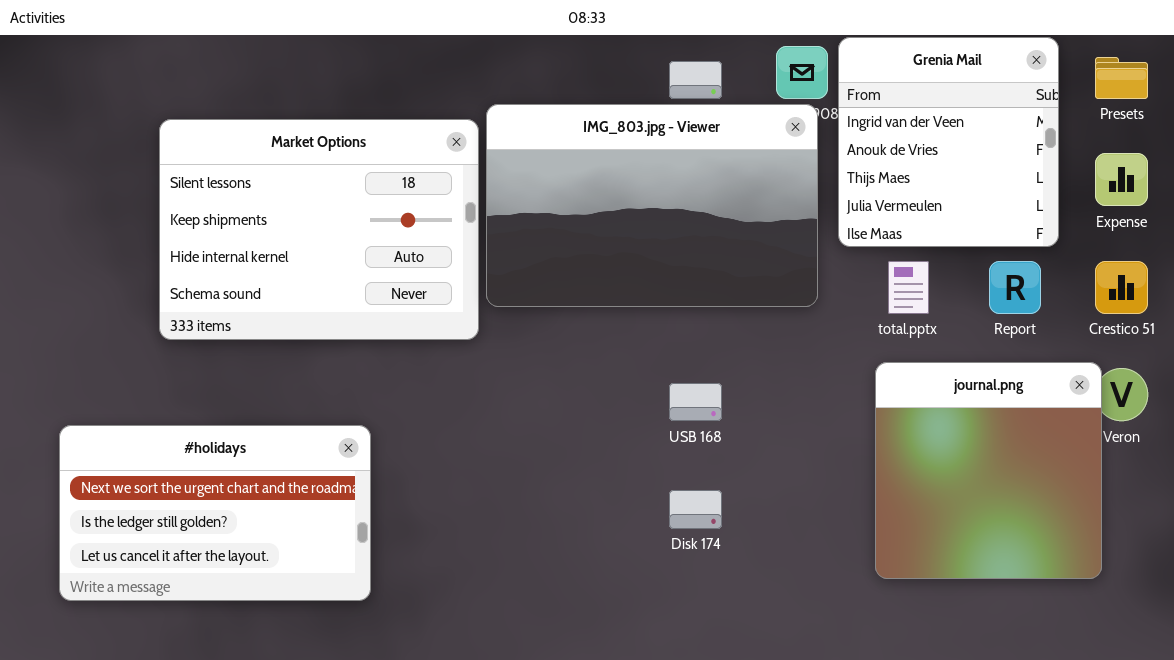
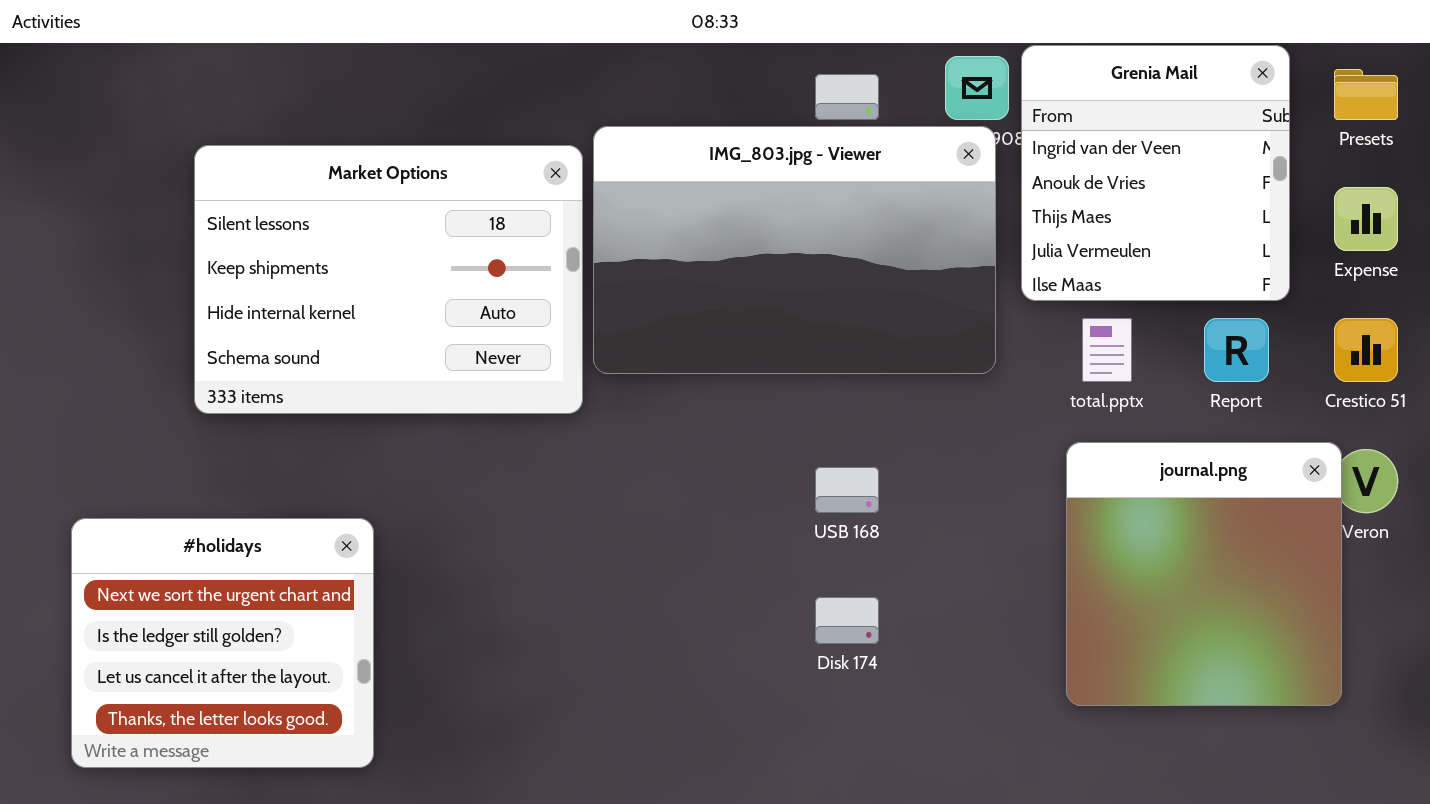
#holidays: [59,425,371,601] -> [71,518,374,768], resized

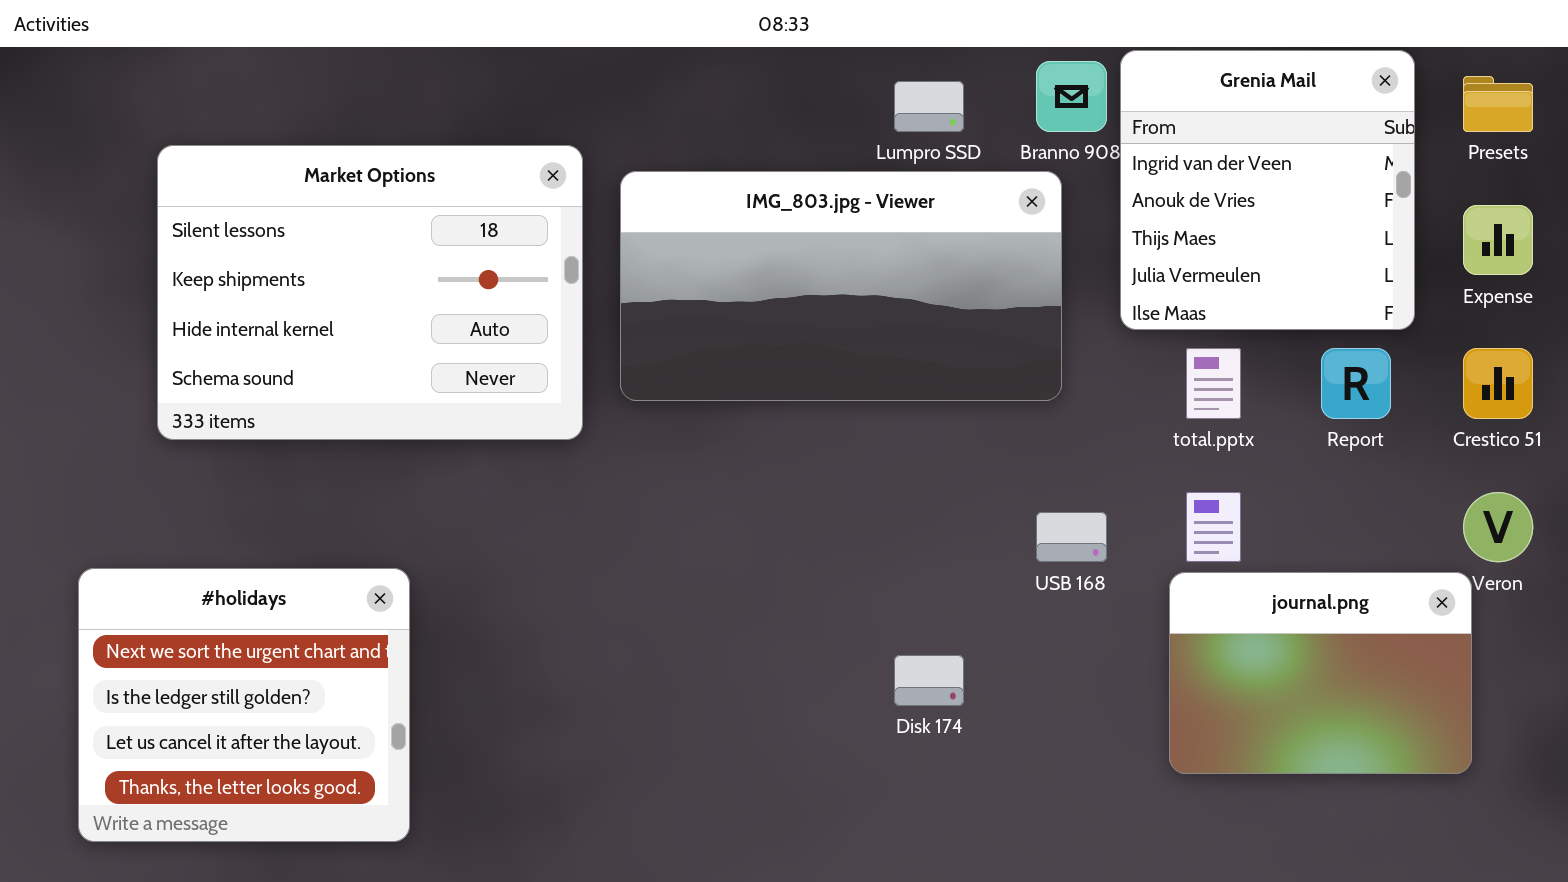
IMG_803.jpg - Viewer: [593,126,996,374] -> [620,171,1062,401], moved, resized
Market Options: [194,145,583,414] -> [157,145,583,440], moved
journal.png: [1066,442,1342,706] -> [1169,572,1472,774], resized
USB 168: [815,467,879,513] -> [1036,512,1107,562], moved

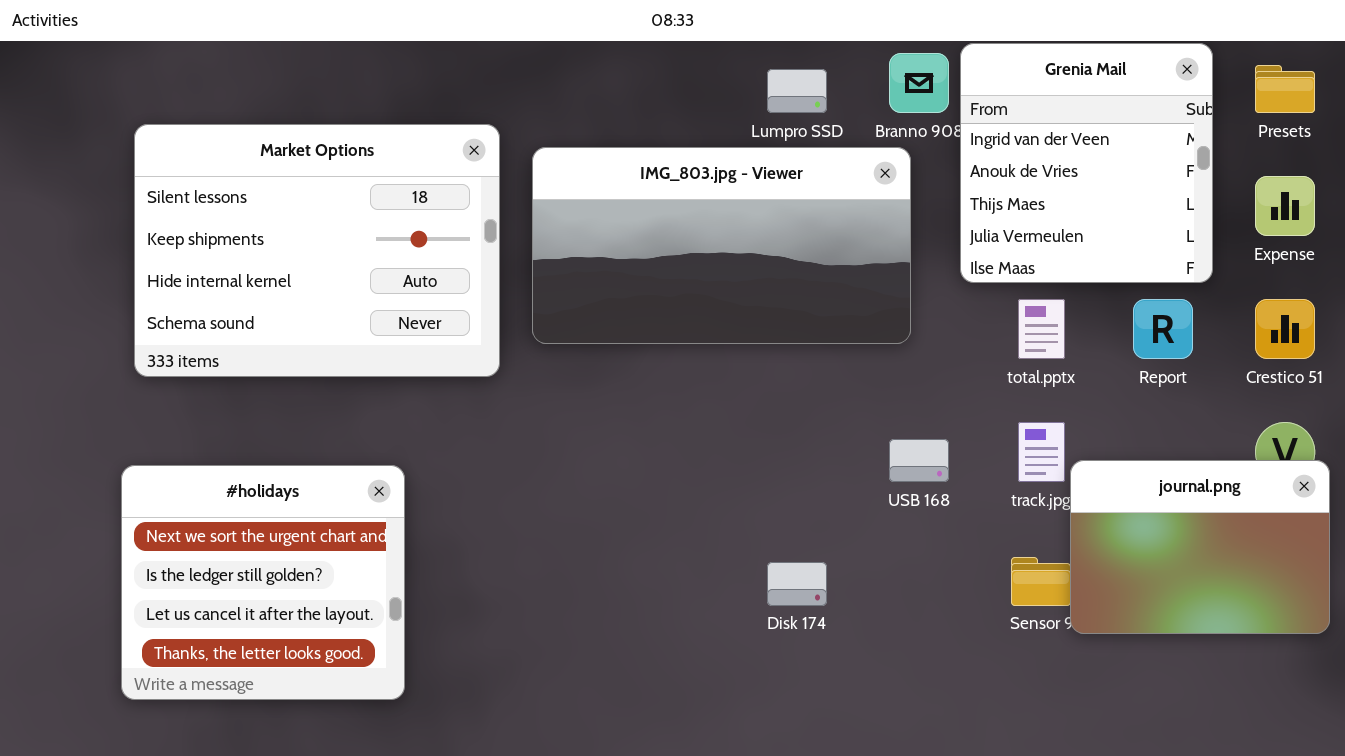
#holidays: [78,568,410,842] -> [121,465,405,700], moved
journal.png: [1169,572,1472,774] -> [1070,460,1330,634], moved

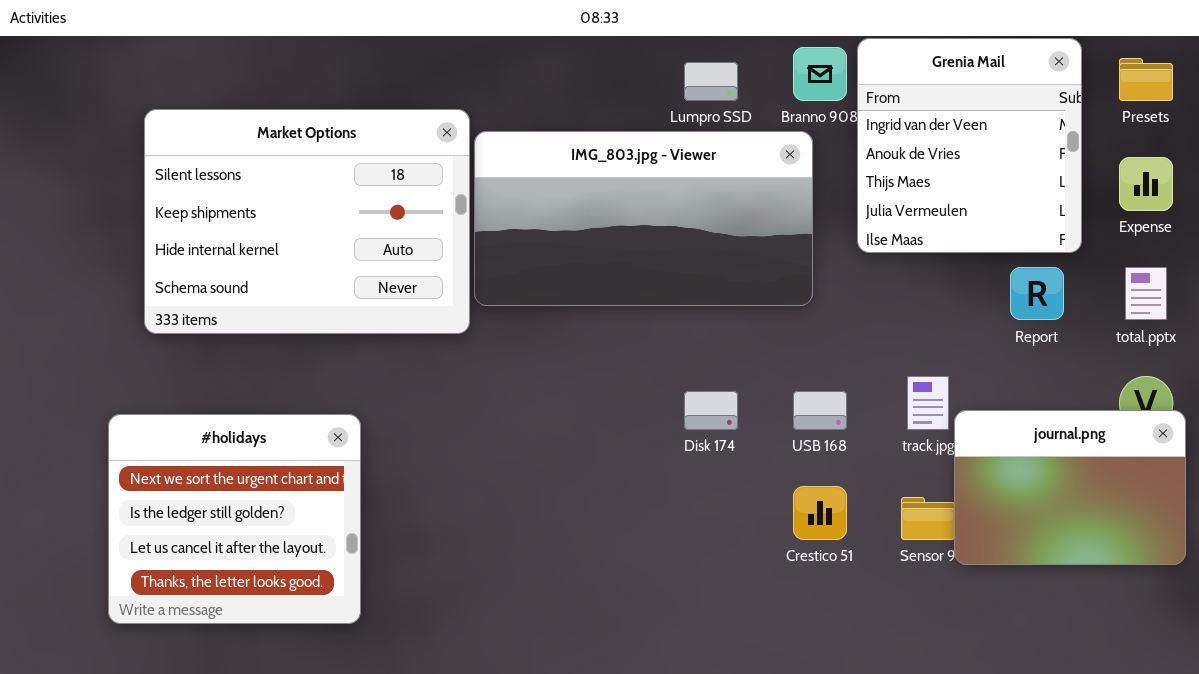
Market Options: [134,124,500,377] -> [144,109,470,334], moved
total.pptx: [1018,299,1065,359] -> [1125,267,1167,320], moved
Crestico 51: [1255,299,1315,359] -> [793,486,847,540], moved
Disk 174: [767,562,827,606] -> [684,391,738,430], moved

